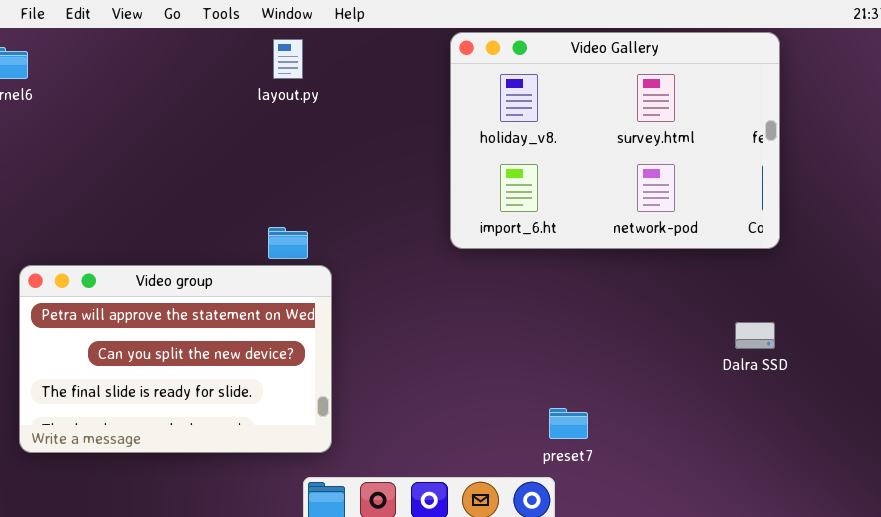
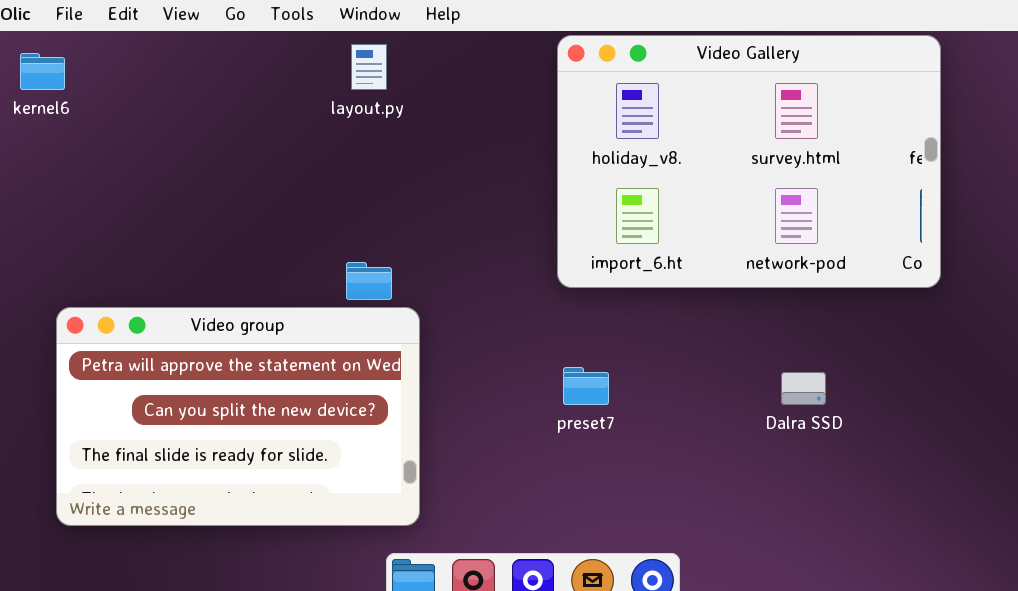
Dalra SSD: [735,322,775,349] -> [781,372,826,405], moved
preset7: [549,408,588,439] -> [563,367,609,405], moved

